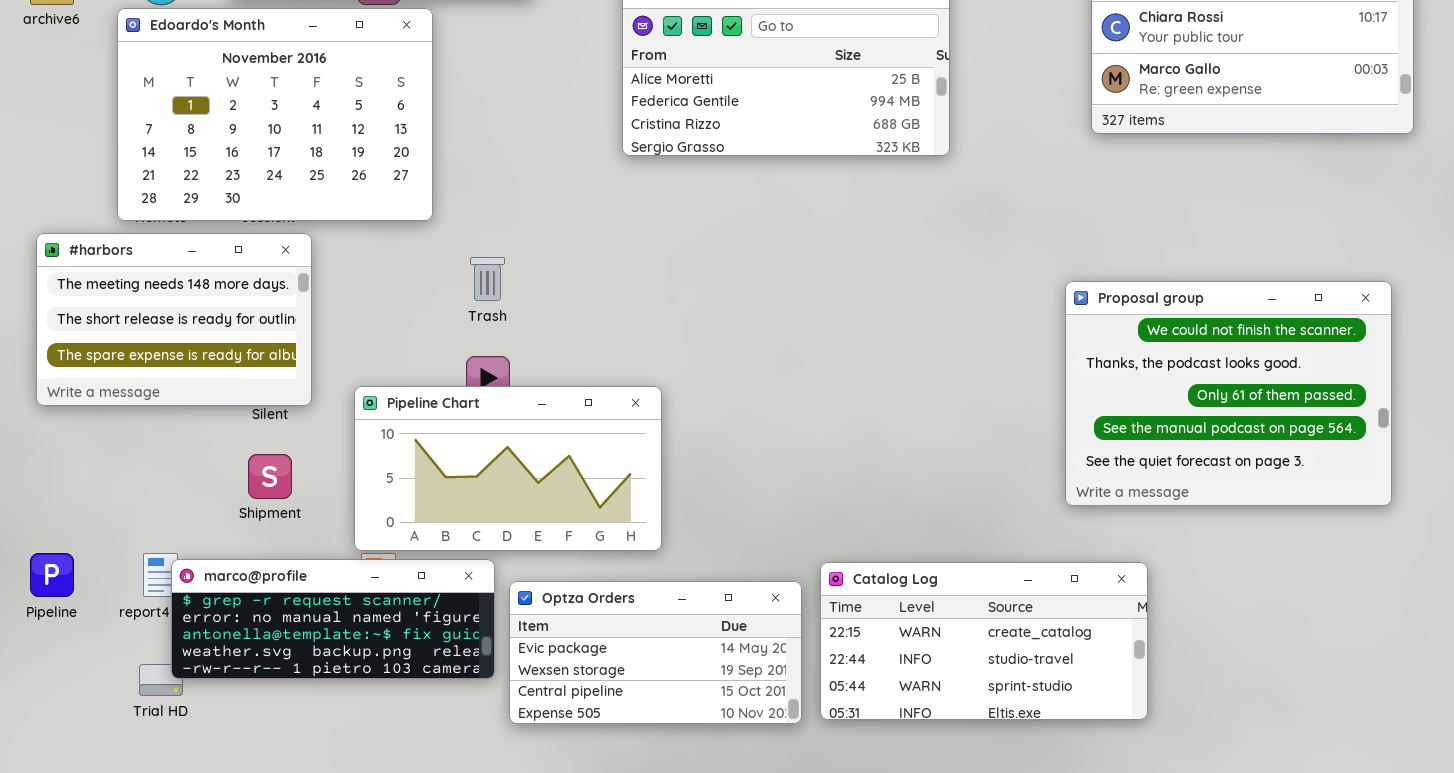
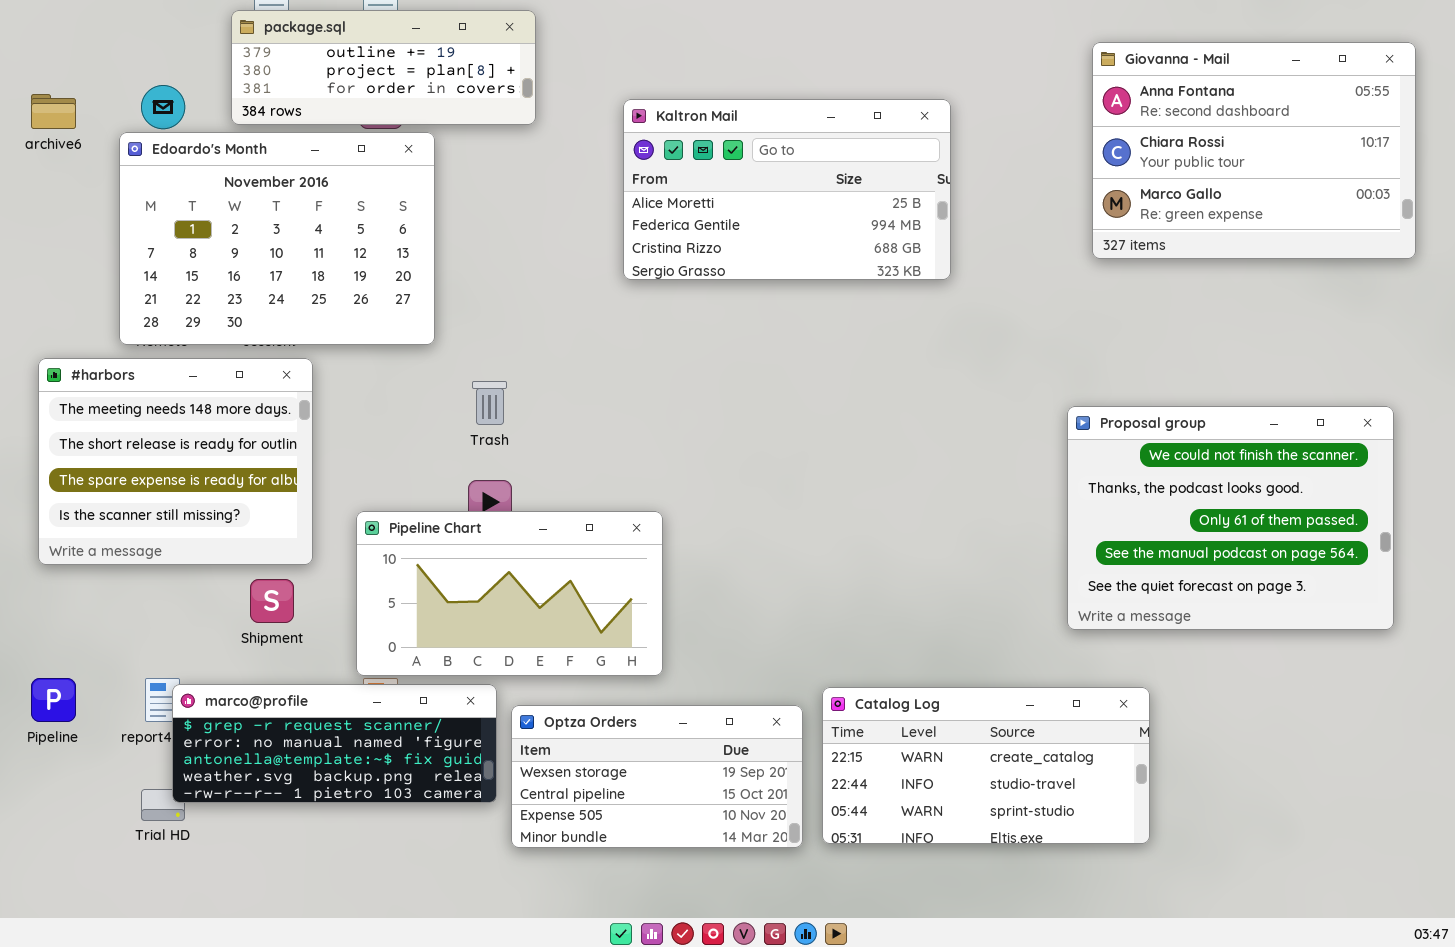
#harbors: [36,233,312,406] -> [38,358,313,565], resized
Optza Orders: [509,581,802,724] -> [511,705,803,848], scrolled down 1 row

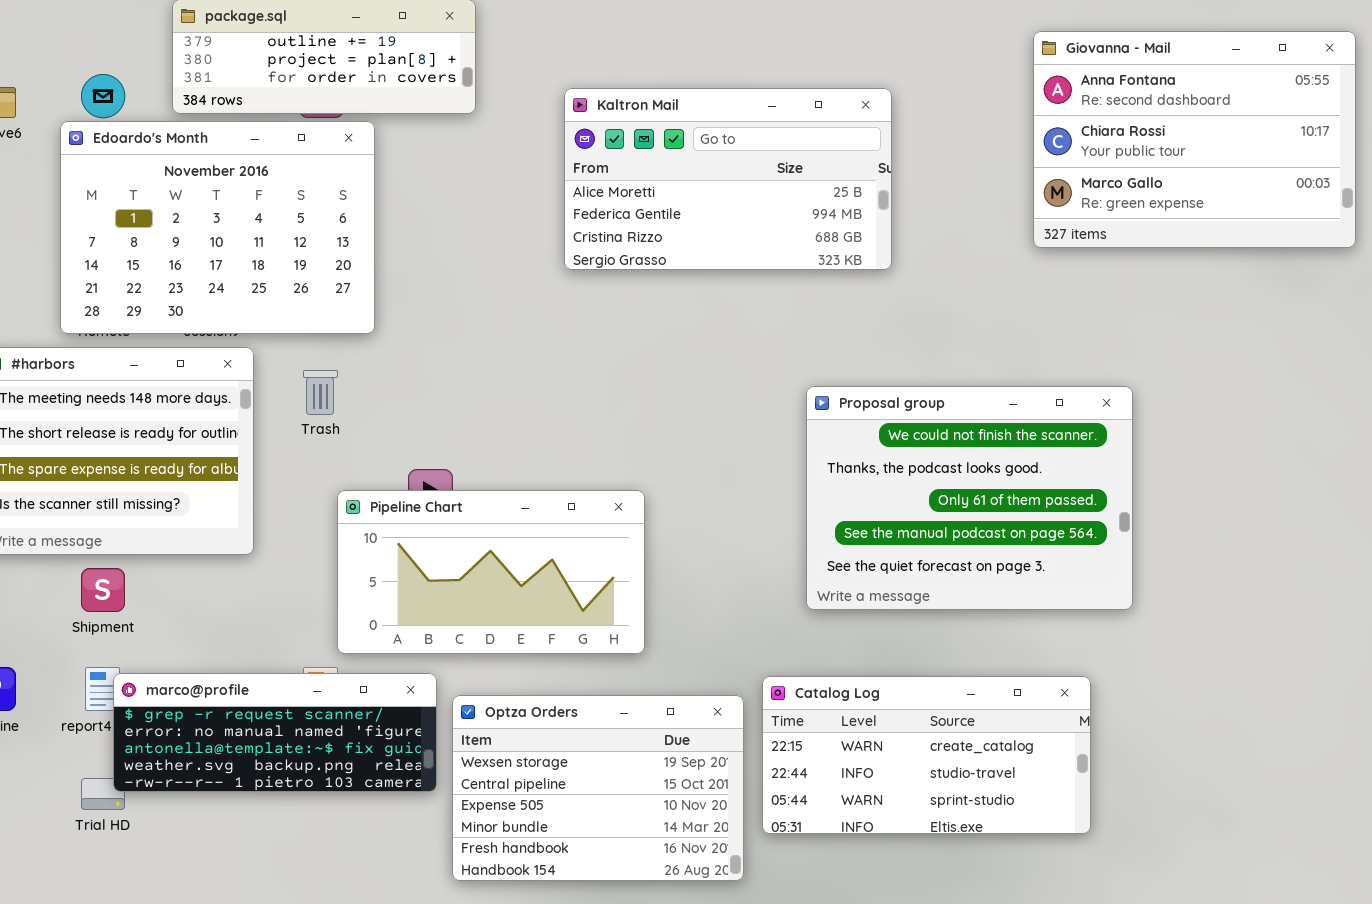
Trash: [472,381,507,425] -> [303,370,338,415], moved
Proposal group: [1067,406,1394,630] -> [806,386,1133,610], moved
Pipeline Chart: [356,511,663,676] -> [337,490,645,654], moved
Shipment: [250,579,294,623] -> [81,568,125,612], moved
Optza Orders: [511,705,803,848] -> [452,695,744,881], resized

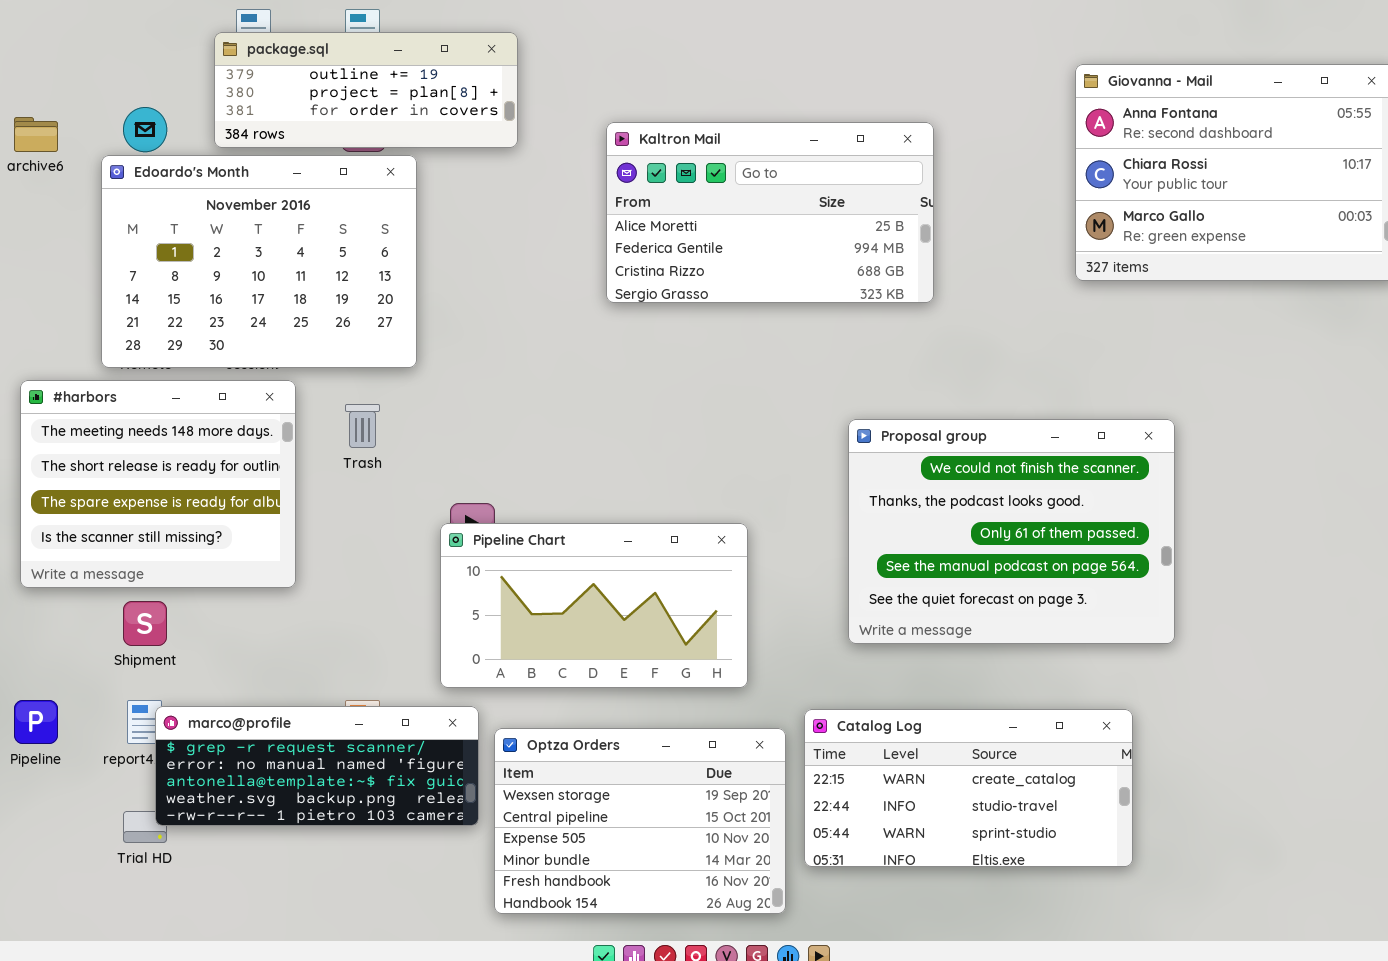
Pipeline Chart: [337,490,645,654] -> [440,523,748,688], moved

